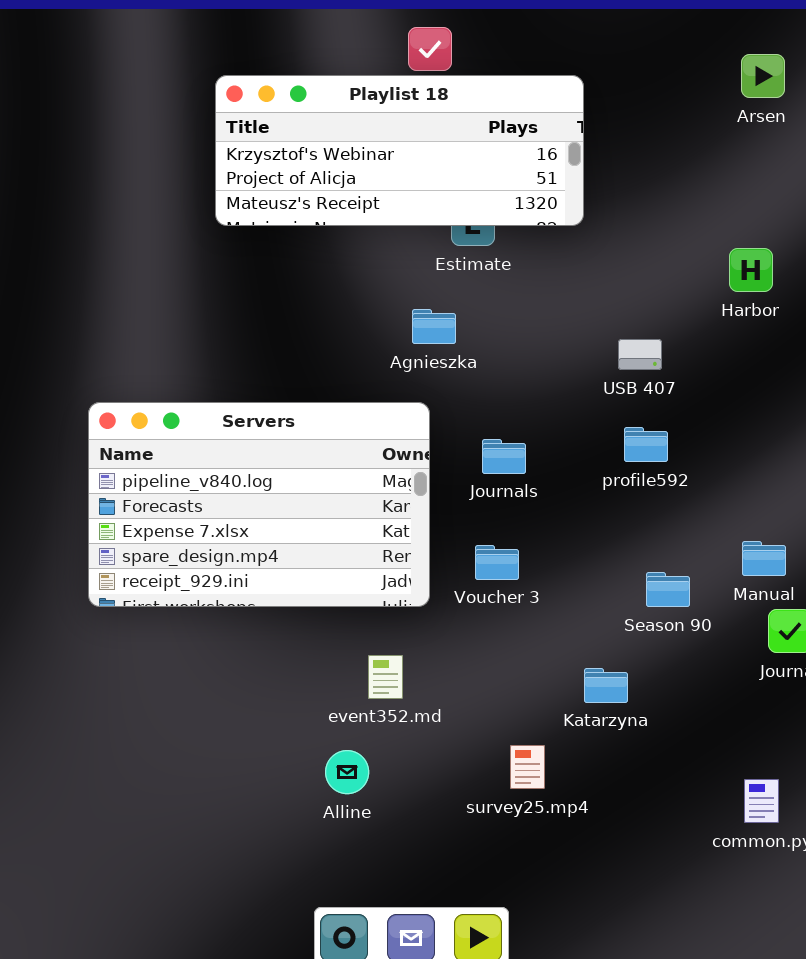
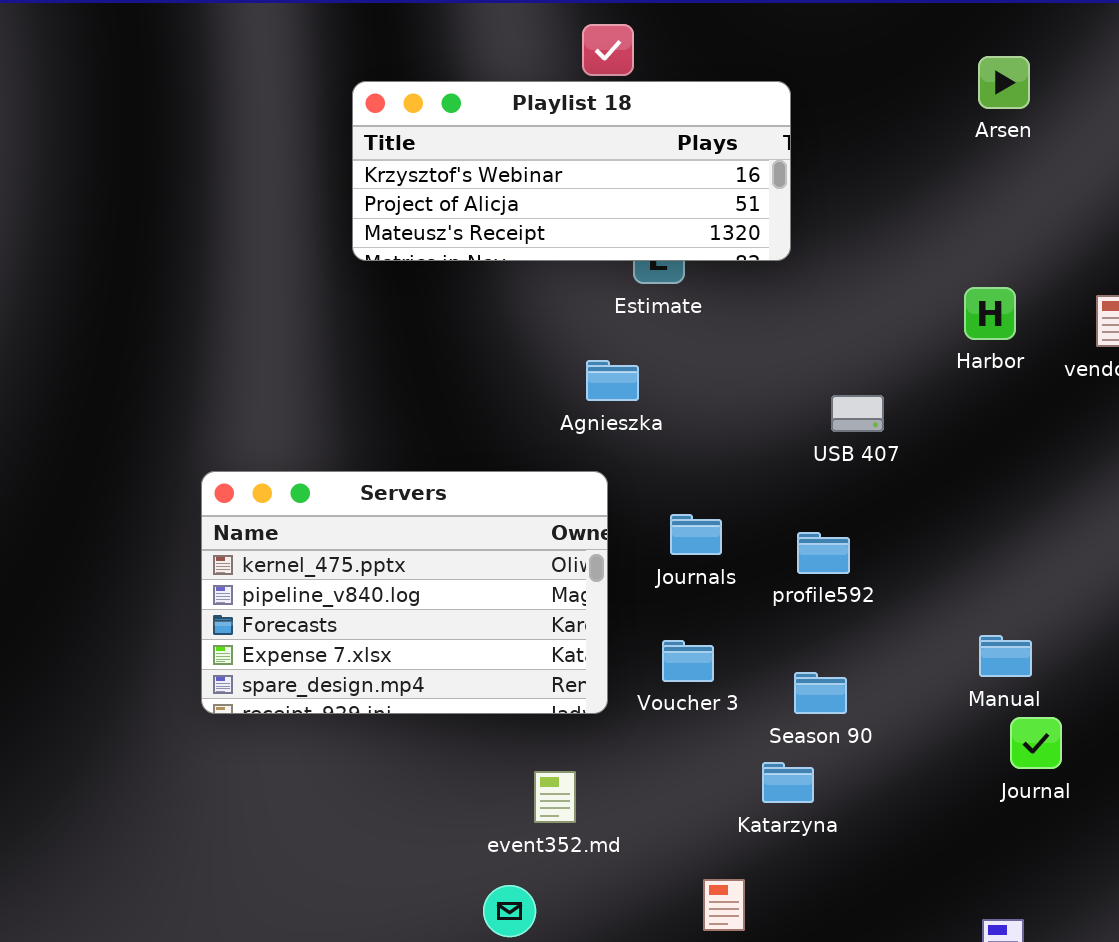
Servers: [88,402,430,607] -> [201,471,608,714], scrolled up 1 row
profile592: [624,427,668,462] -> [797,532,850,574], moved
Season 90: [646,572,690,607] -> [794,672,847,714], moved
Katarzyna: [584,668,628,703] -> [762,762,814,803], moved

